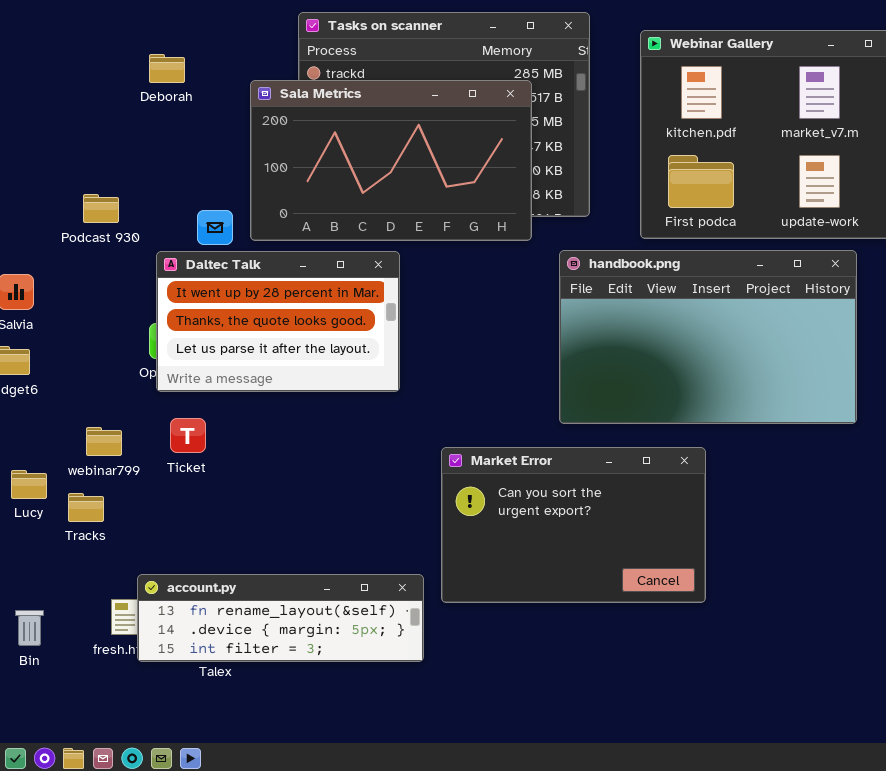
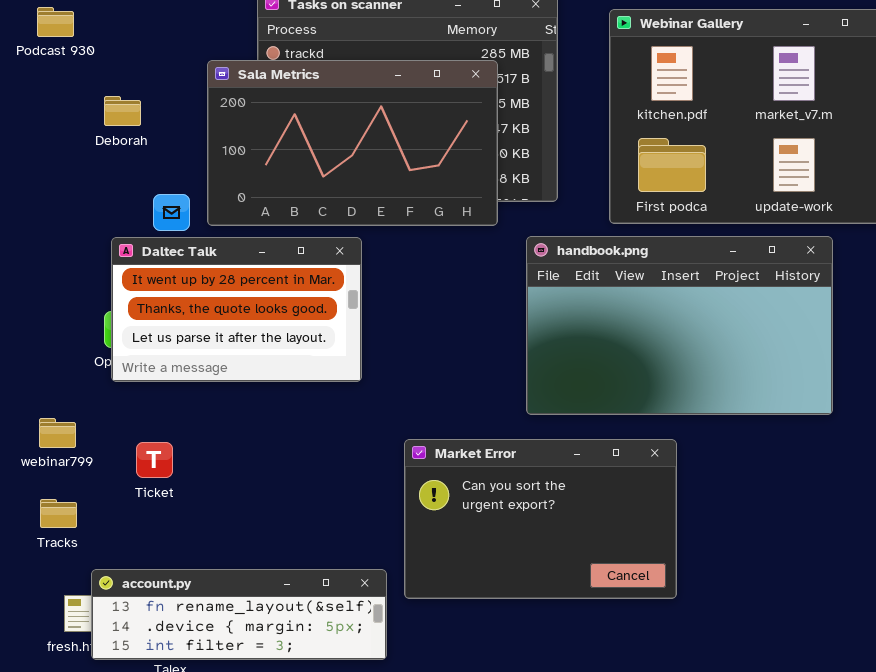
Deborah: [149,54,185,83] -> [104,96,141,126], moved
Podcast 930: [83,194,119,223] -> [37,7,74,37], moved
Ticket: [170,418,206,453] -> [136,442,173,478], moved
Tracks: [68,493,104,522] -> [40,499,77,528], moved

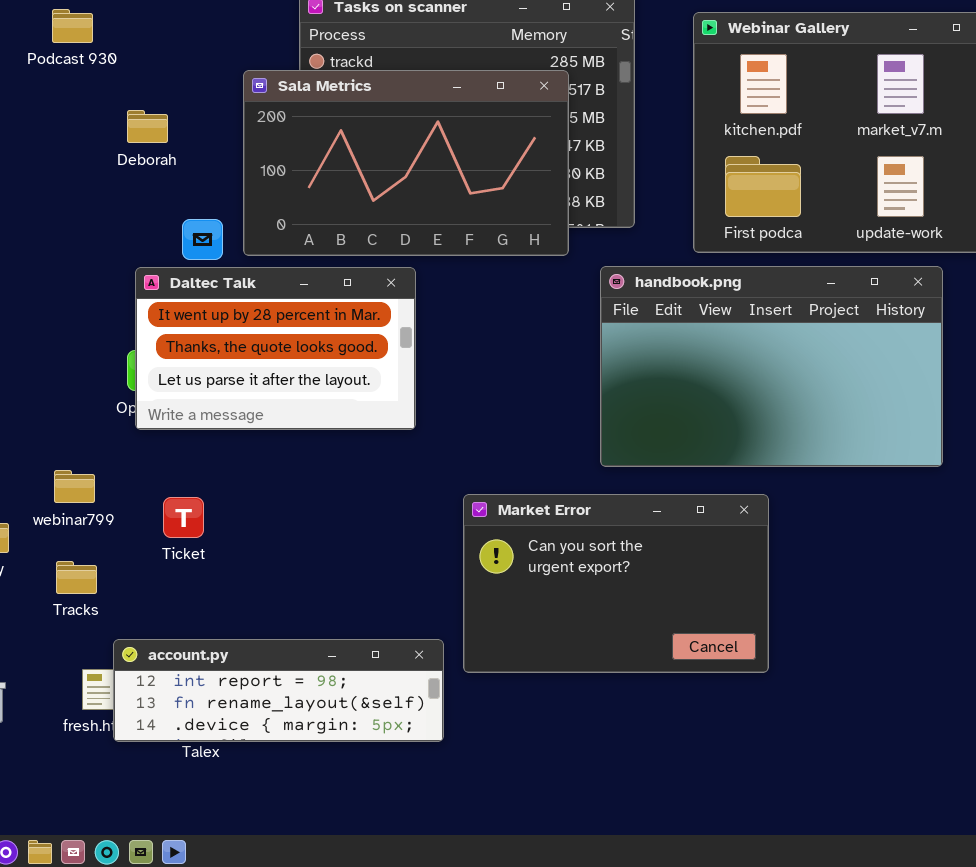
account.py: [91,569,387,660] -> [113,639,444,742], scrolled up 1 row

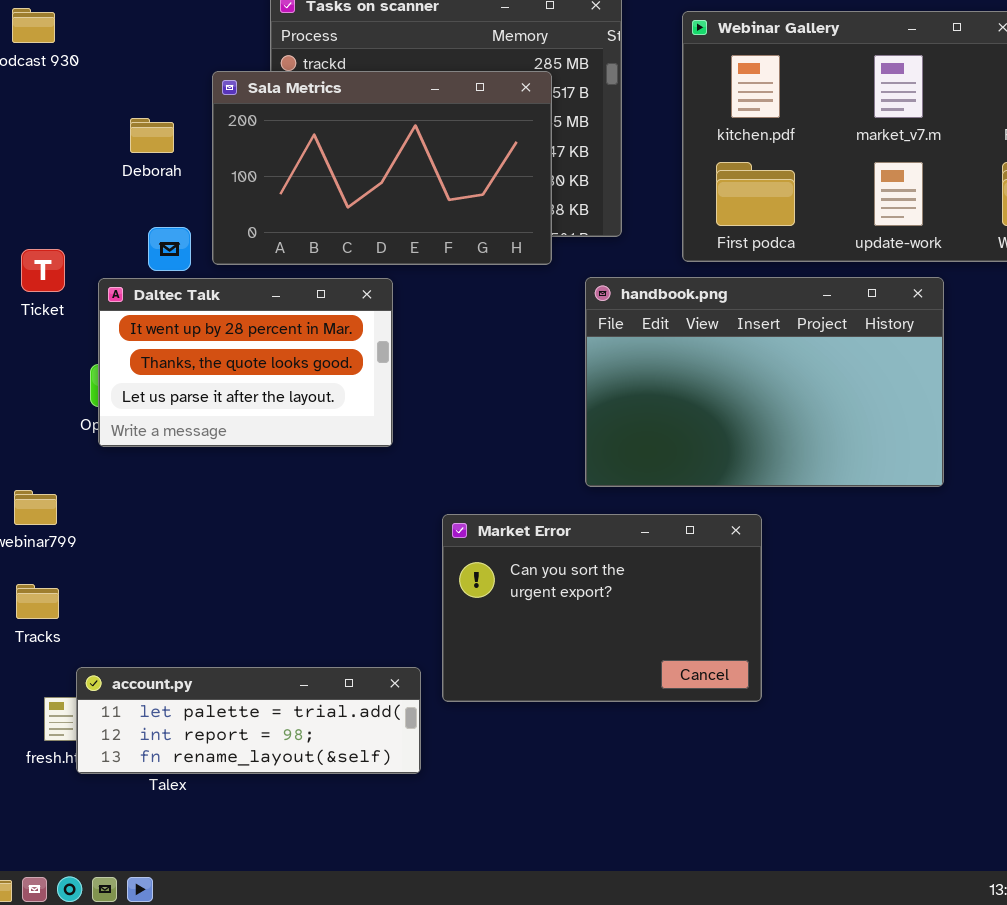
Deborah: [127,110,168,143] -> [130,118,174,153], moved
Ticket: [163,497,204,538] -> [21,249,65,292], moved
account.py: [113,639,444,742] -> [76,667,421,774], scrolled up 1 row

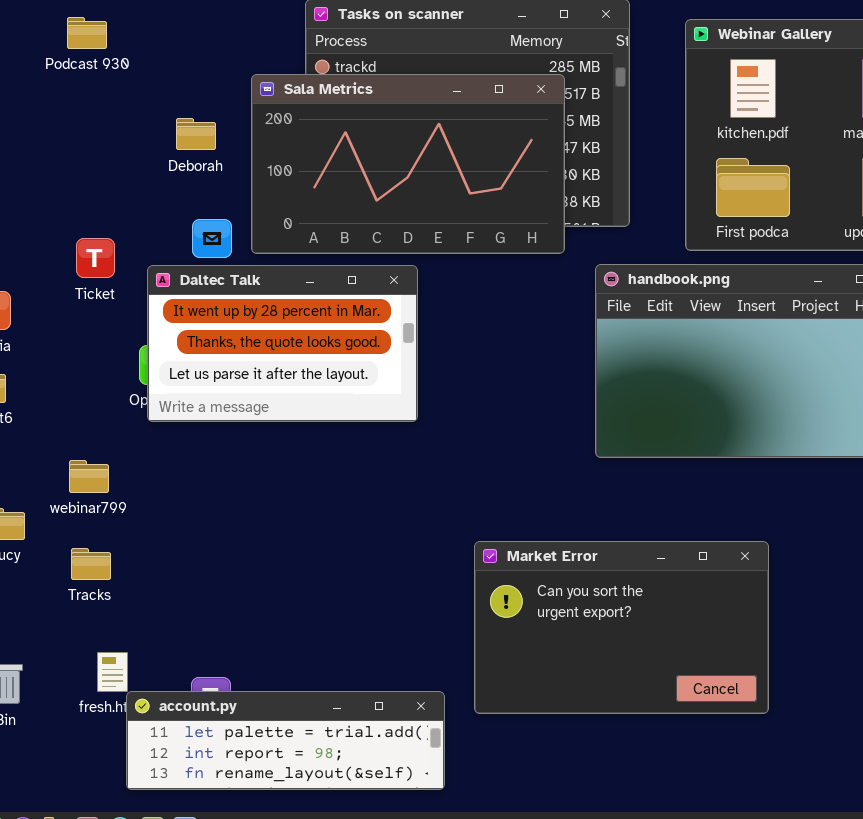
Market Error: [442,514,762,702] -> [474,541,769,714], moved
account.py: [76,667,421,774] -> [126,691,445,790], moved

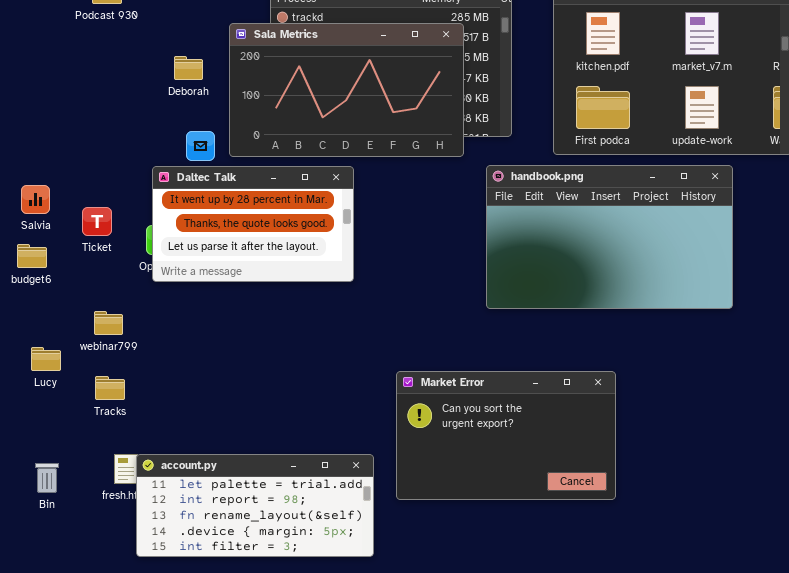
Ticket: [76,238,115,278] -> [82,207,112,236], moved
account.py: [126,691,445,790] -> [136,454,374,557], resized

